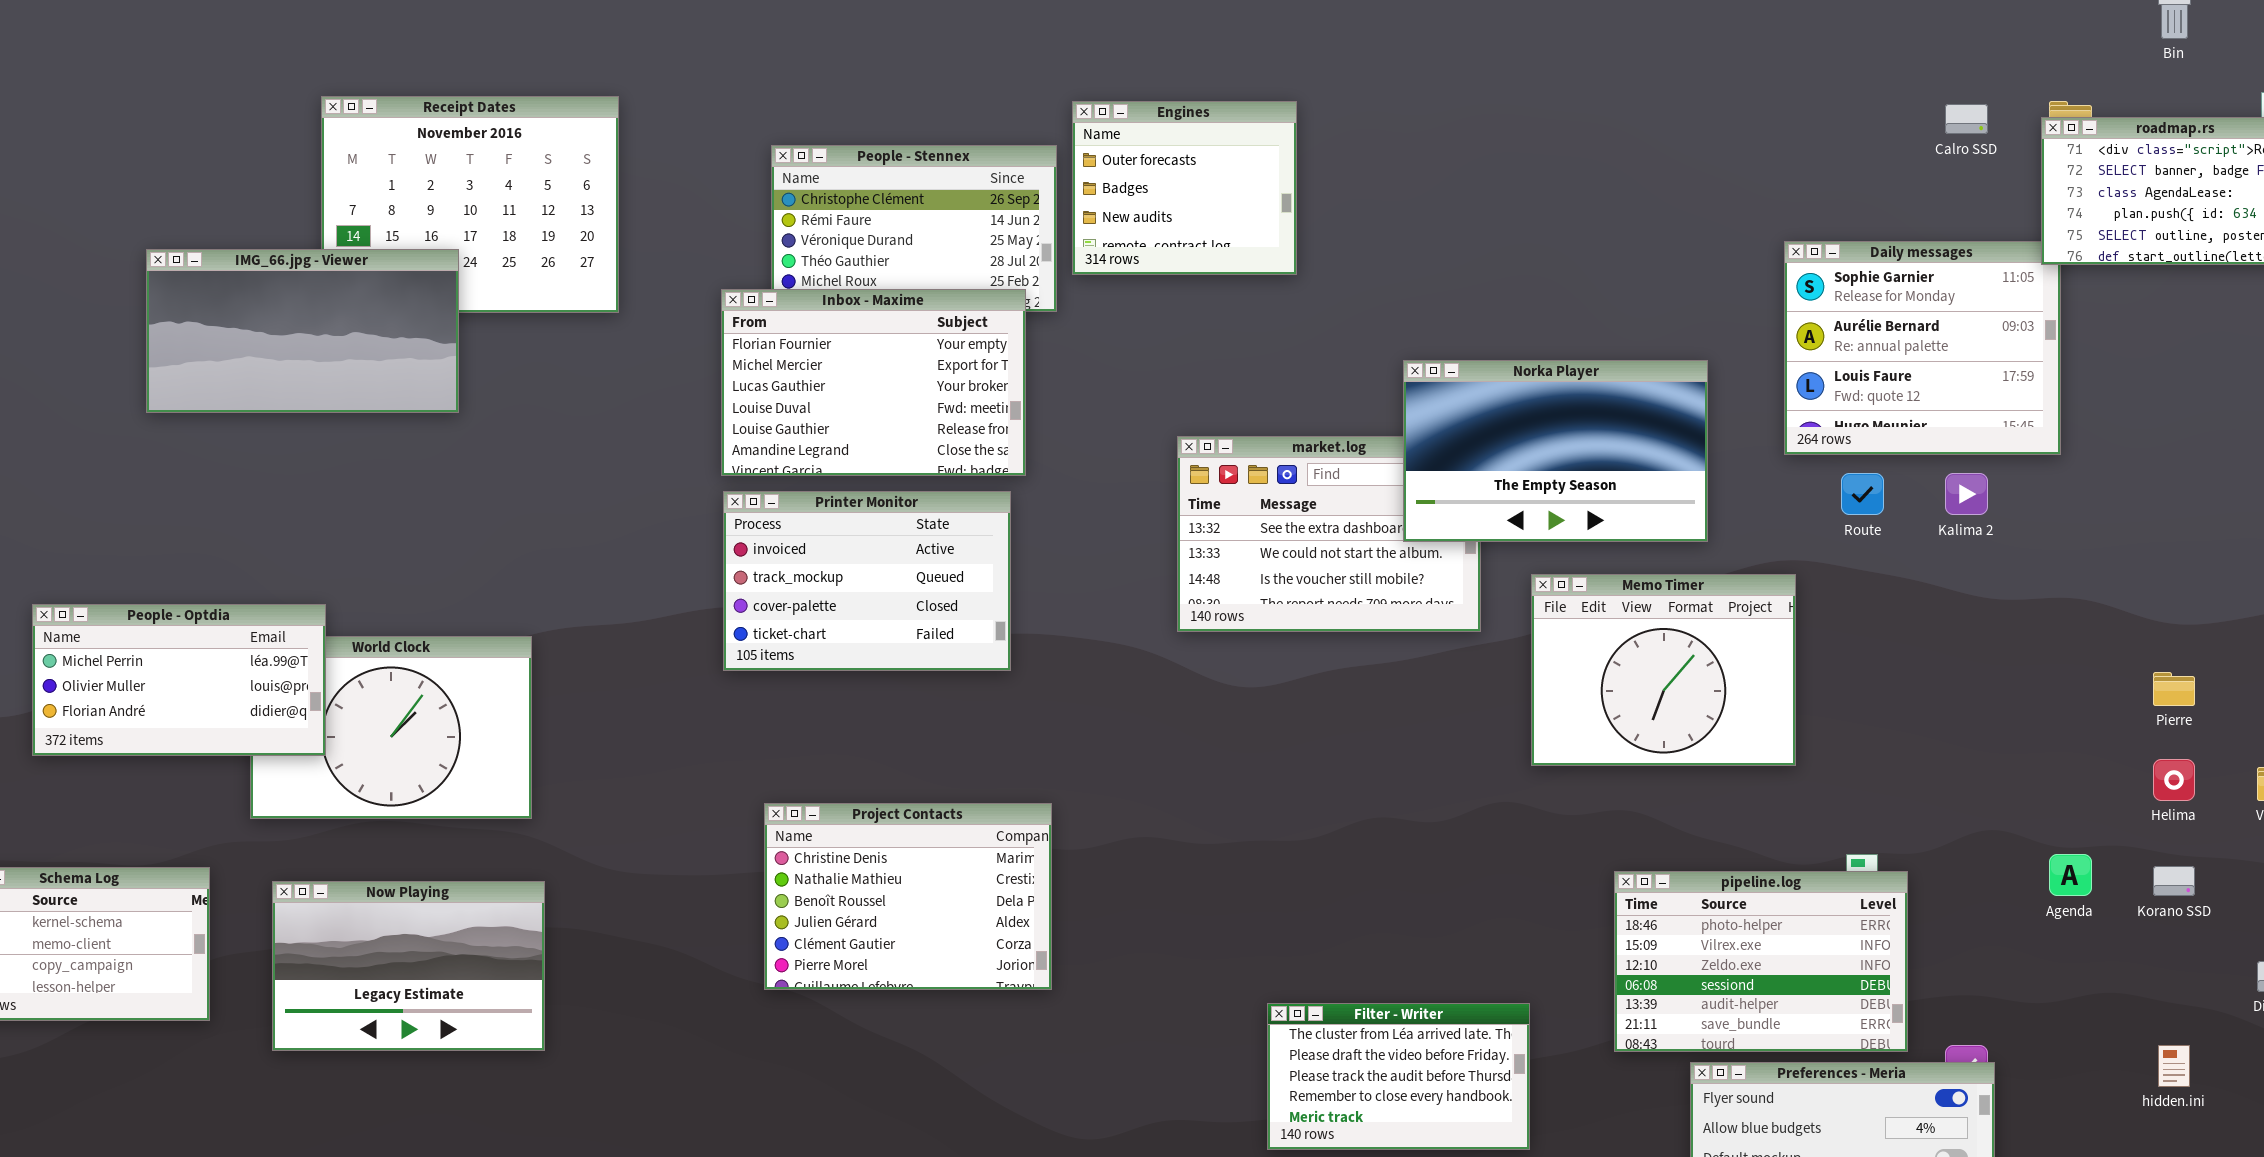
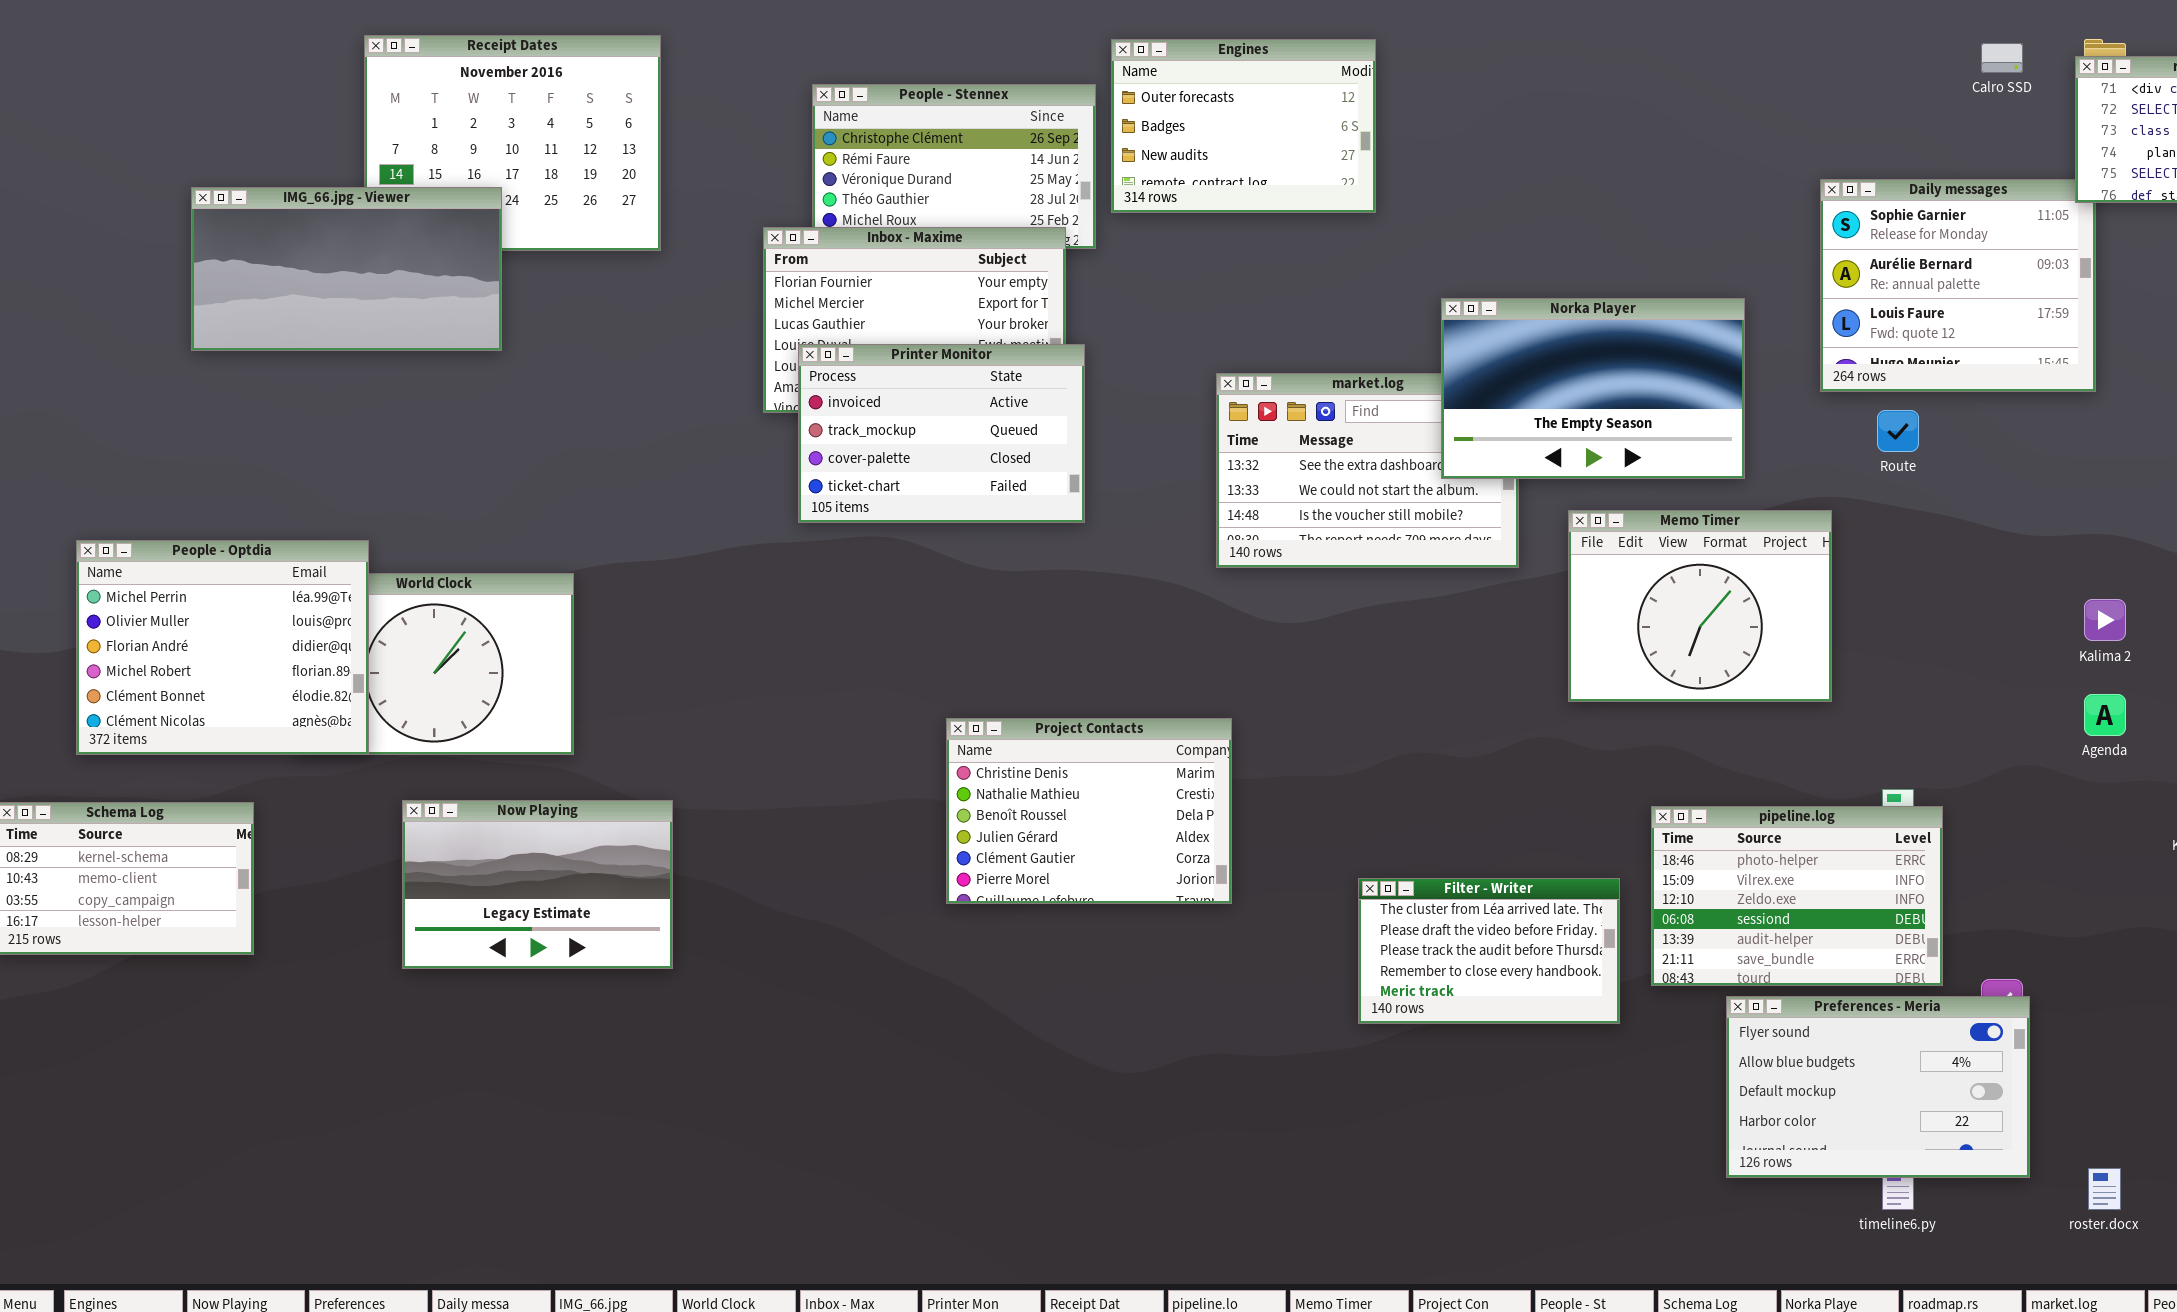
Engines: [1072,101,1297,275] -> [1111,39,1376,213], resized
Kalima 2: [1945,473,1988,515] -> [2084,599,2126,641], moved
Printer Monitor: [723,491,1011,671] -> [798,344,1085,523], moved
People - Optdia: [32,604,326,756] -> [76,540,369,755], resized
Project Contacts: [764,803,1052,990] -> [946,718,1232,904], moved
Agenda: [2049,854,2092,896] -> [2084,694,2126,736], moved
Now Playing: [272,881,545,1051] -> [402,800,673,969], moved
Filter - Writer: [1267,1003,1530,1150] -> [1358,878,1620,1024], moved

